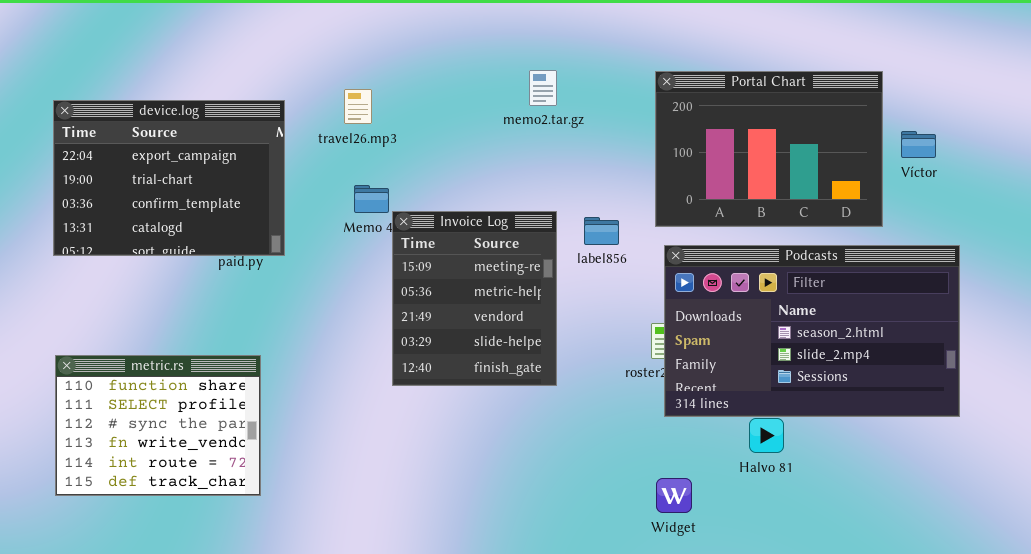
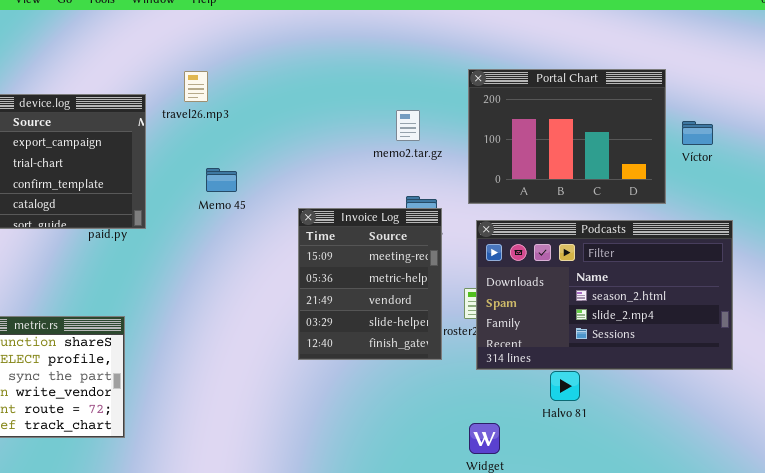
memo2.tar.gz: [529,70,557,106] -> [396,110,420,141], moved
travel26.mp3: [344,89,372,124] -> [184,71,208,102], moved
Invoice Log: [392,211,557,386] -> [298,208,442,360], moved

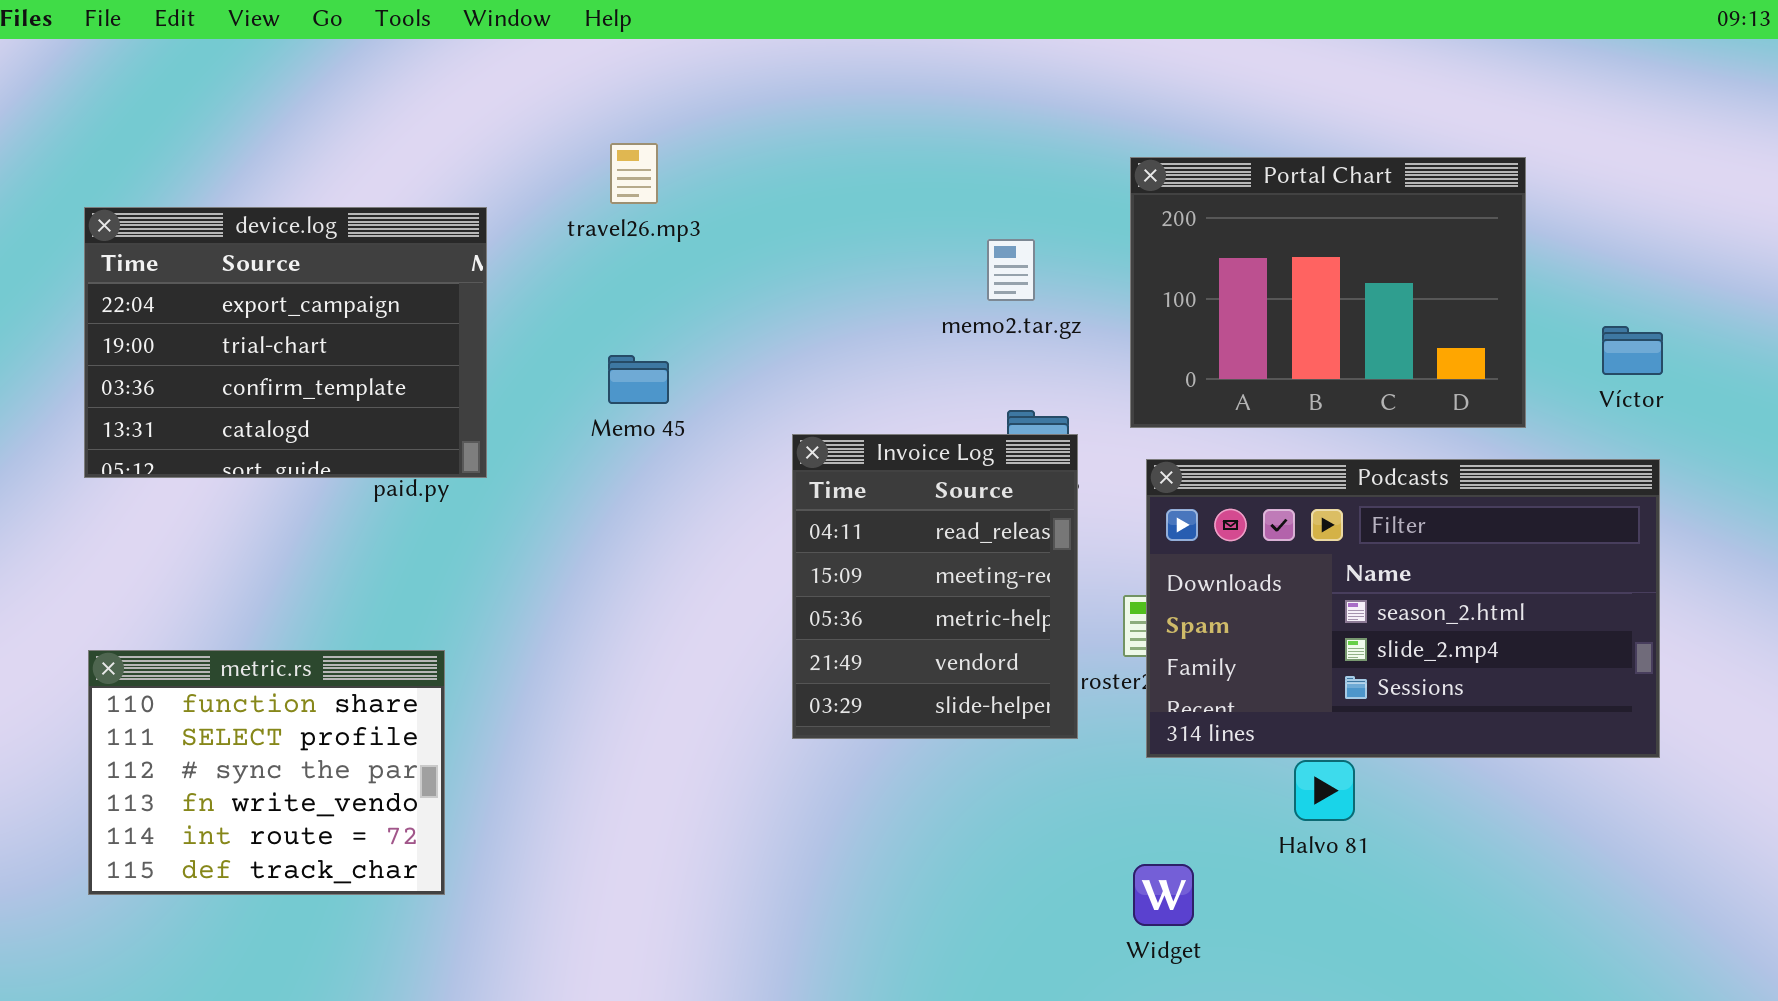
travel26.mp3: [184,71,208,102] -> [610,143,658,204], moved
Víctor: [682,121,713,145] -> [1602,326,1663,375], moved
Invoice Log: [298,208,442,360] -> [792,434,1078,739], scrolled up 1 row

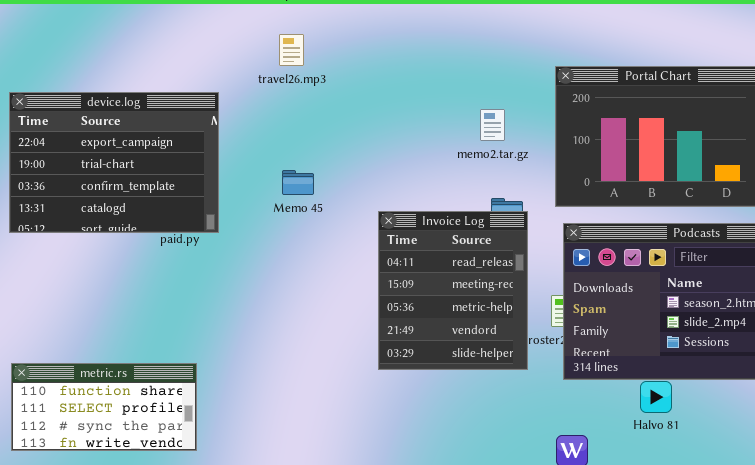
travel26.mp3: [610,143,658,204] -> [279,34,304,66], moved
metric.rs: [88,650,445,895] -> [11,363,197,451], resized

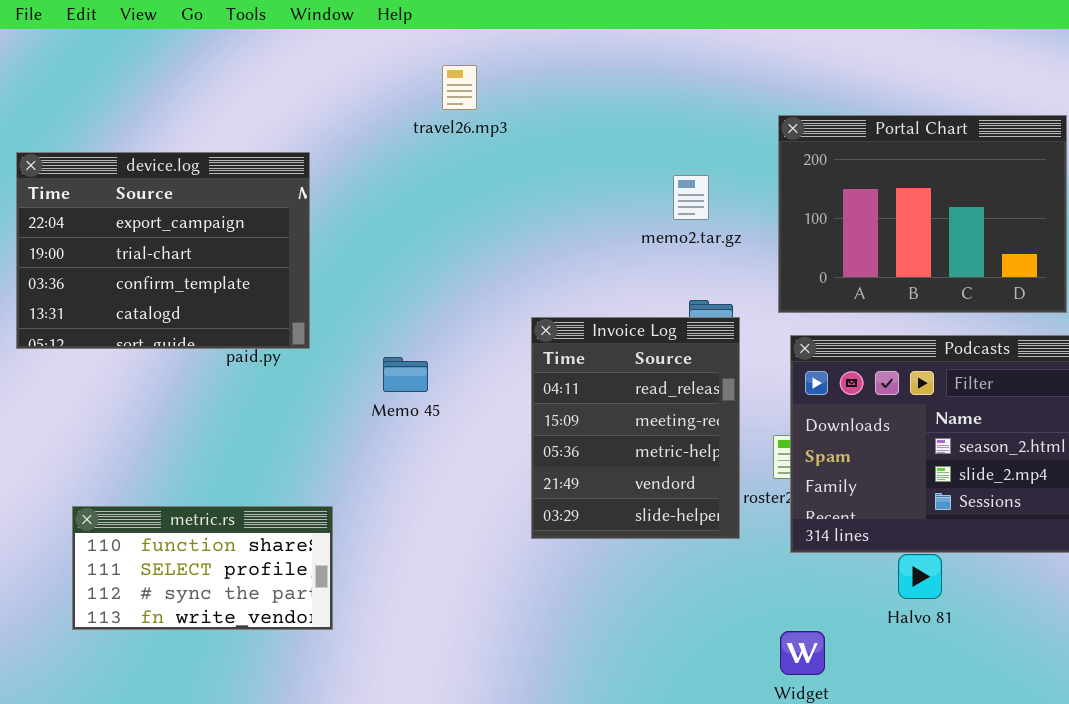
travel26.mp3: [279,34,304,66] -> [442,65,477,110], moved
Memo 45: [282,170,314,195] -> [383,357,428,392], moved
metric.rs: [11,363,197,451] -> [72,506,333,630], moved

